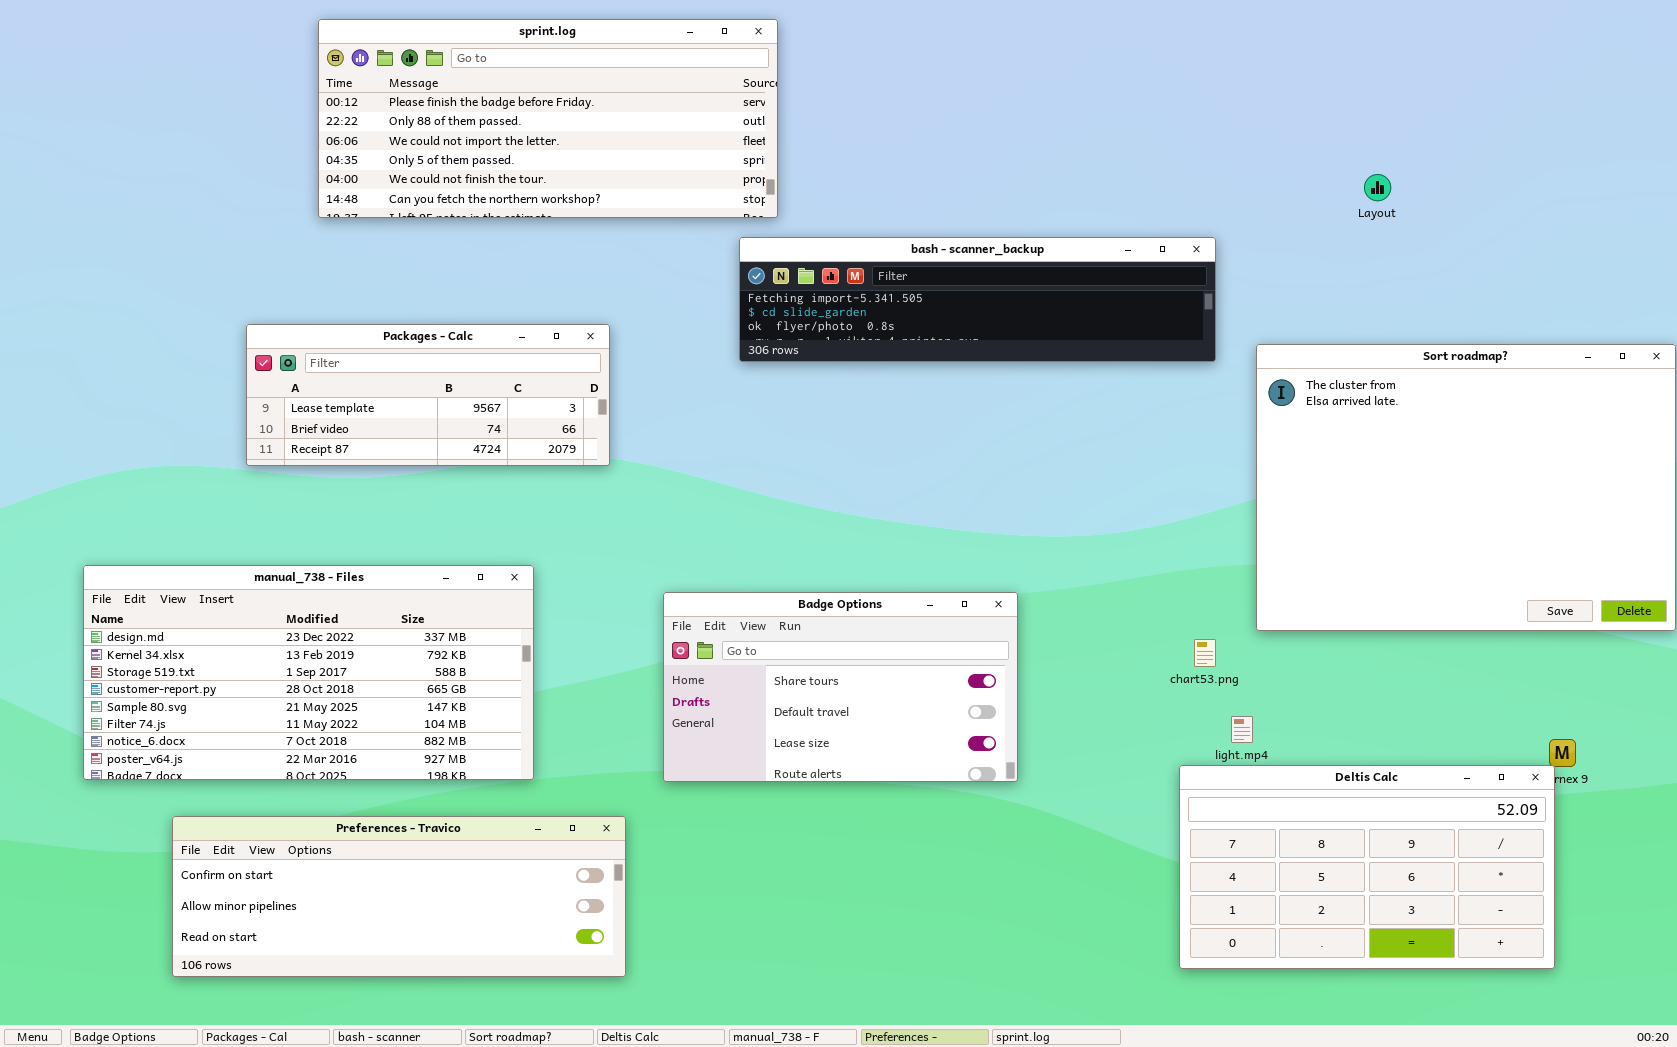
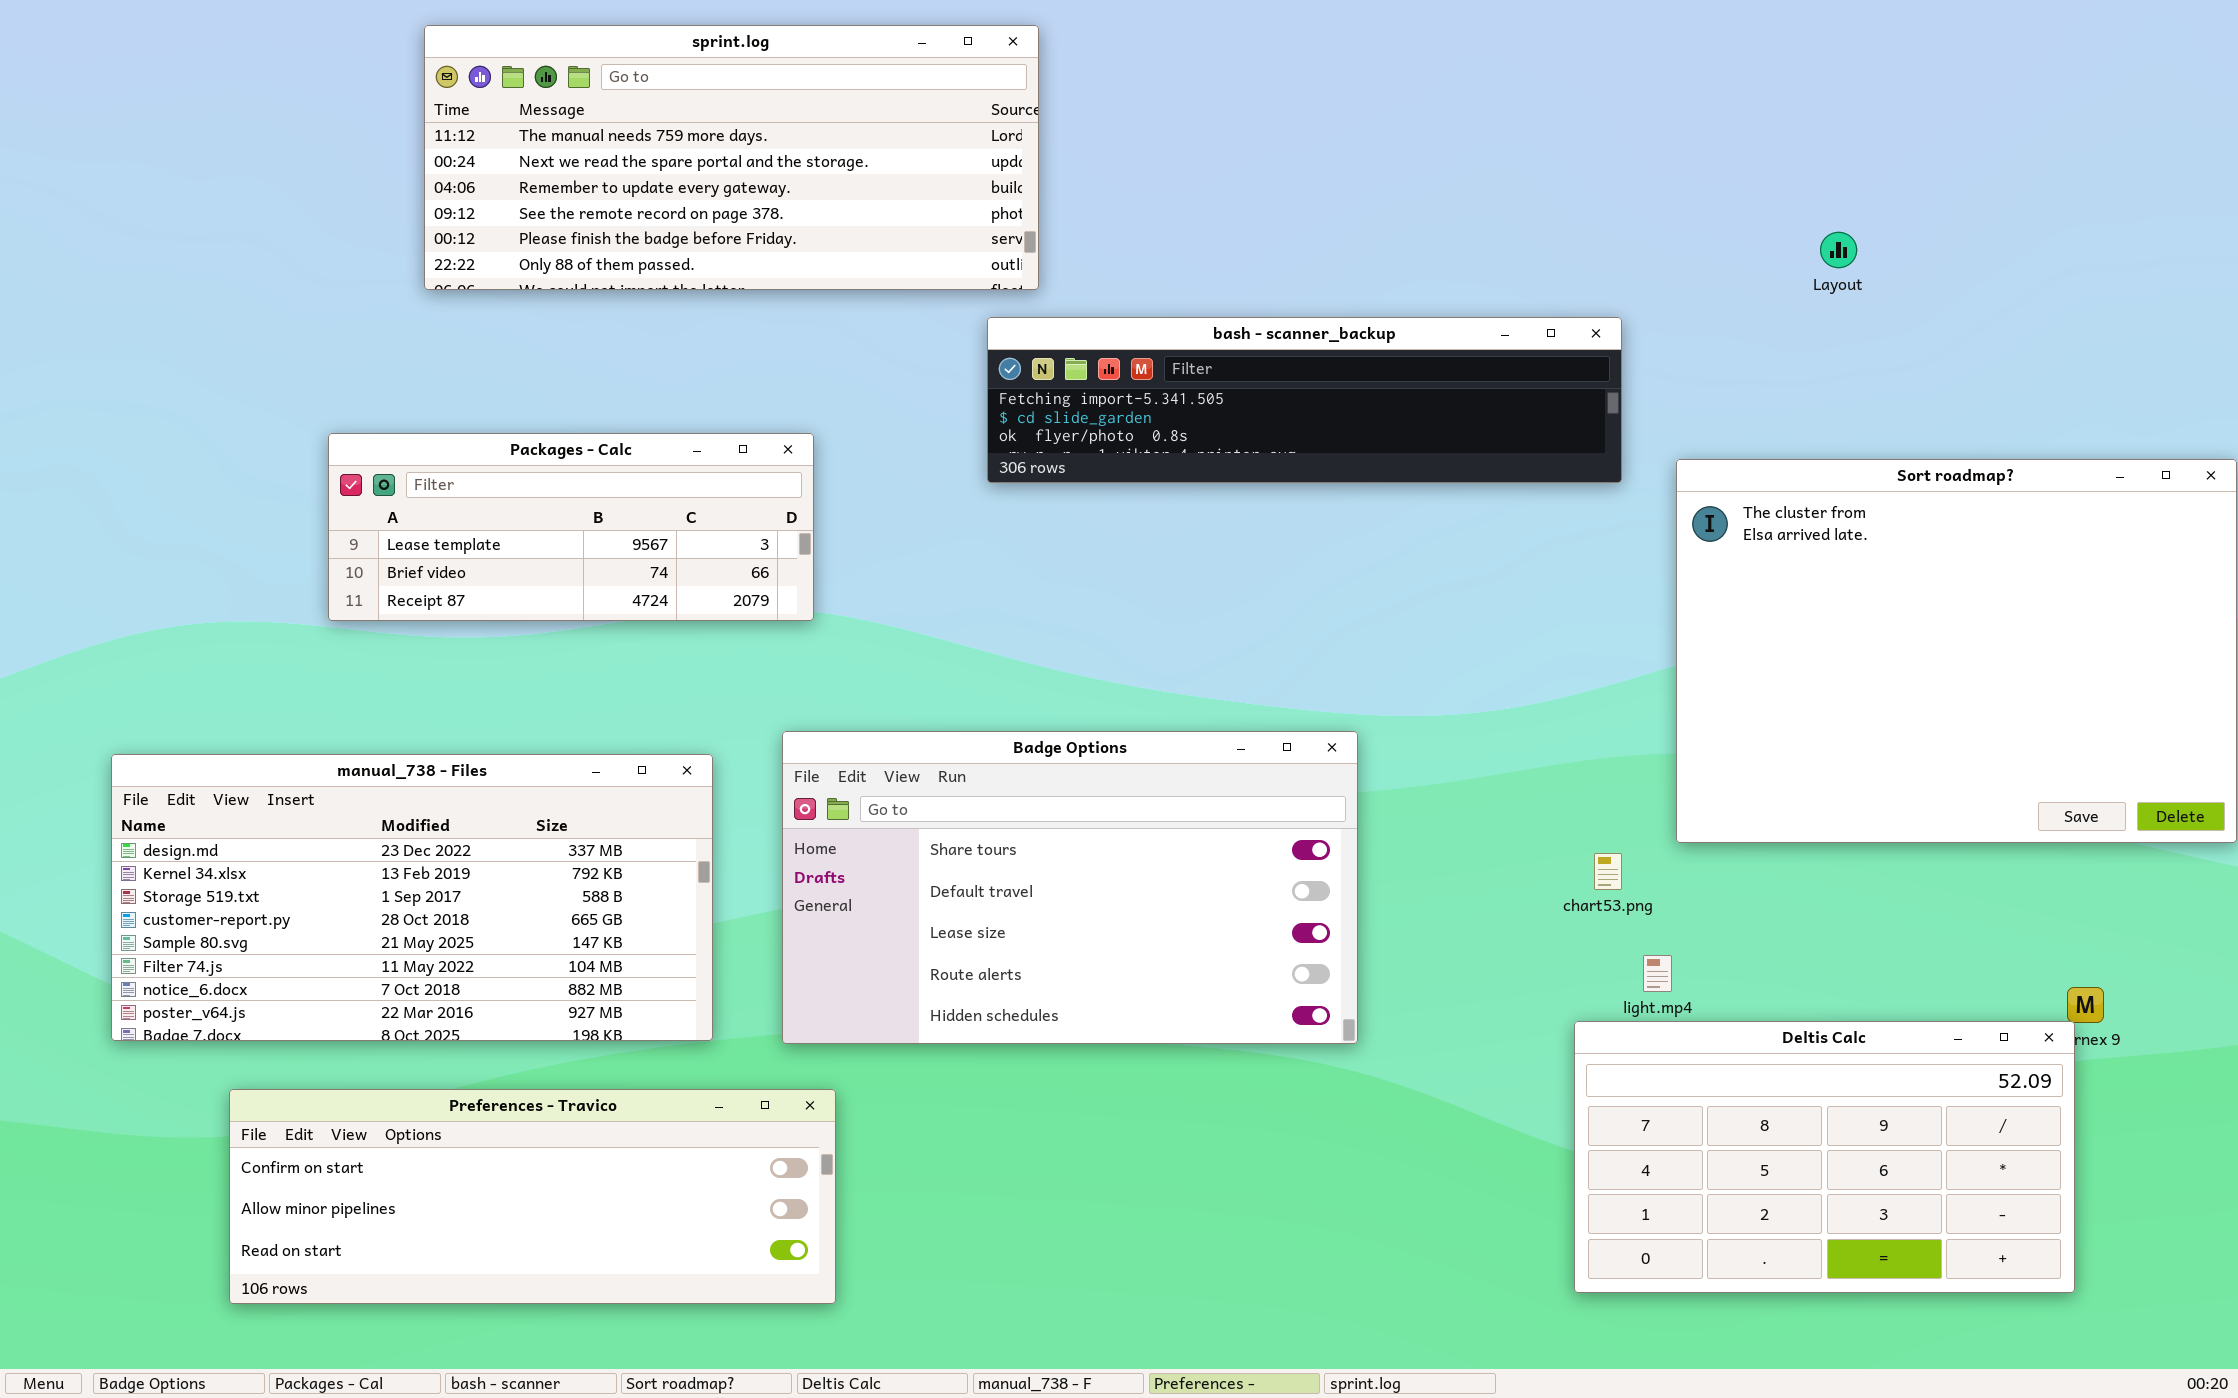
sprint.log: [318,19,778,218] -> [424,25,1039,290], scrolled up 4 rows
Badge Options: [663,592,1018,782] -> [782,731,1358,1044], resized

